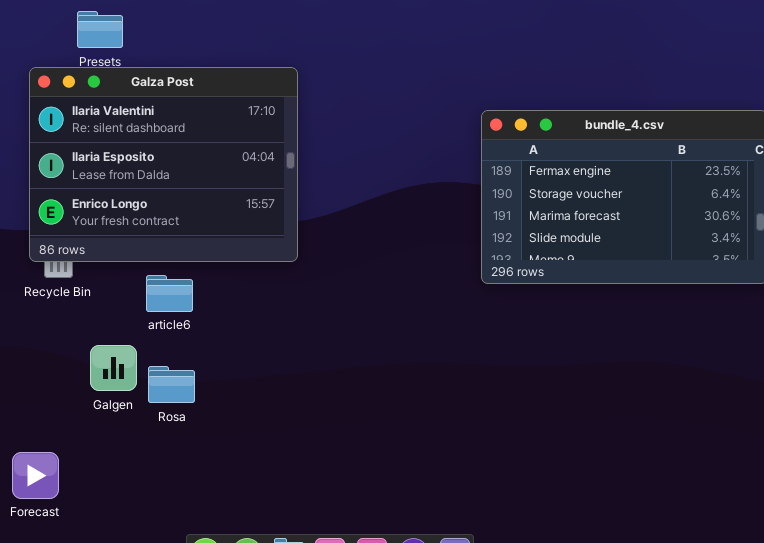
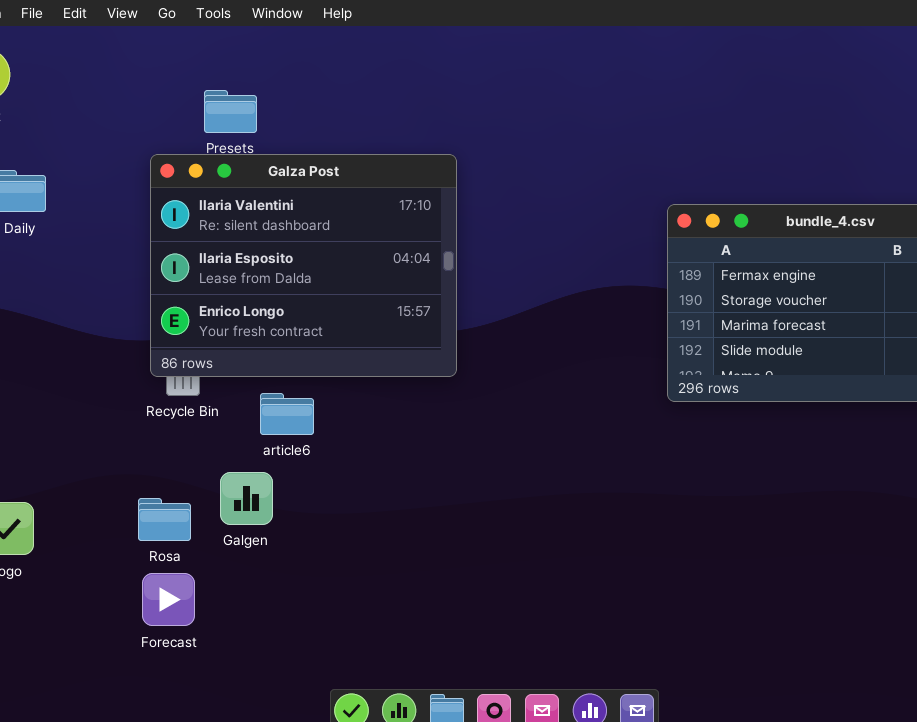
article6: [146,275,193,312] -> [260,393,314,435], moved
Rosa: [148,366,195,403] -> [138,498,191,541], moved
Forecast: [12,452,59,499] -> [142,573,195,626], moved

